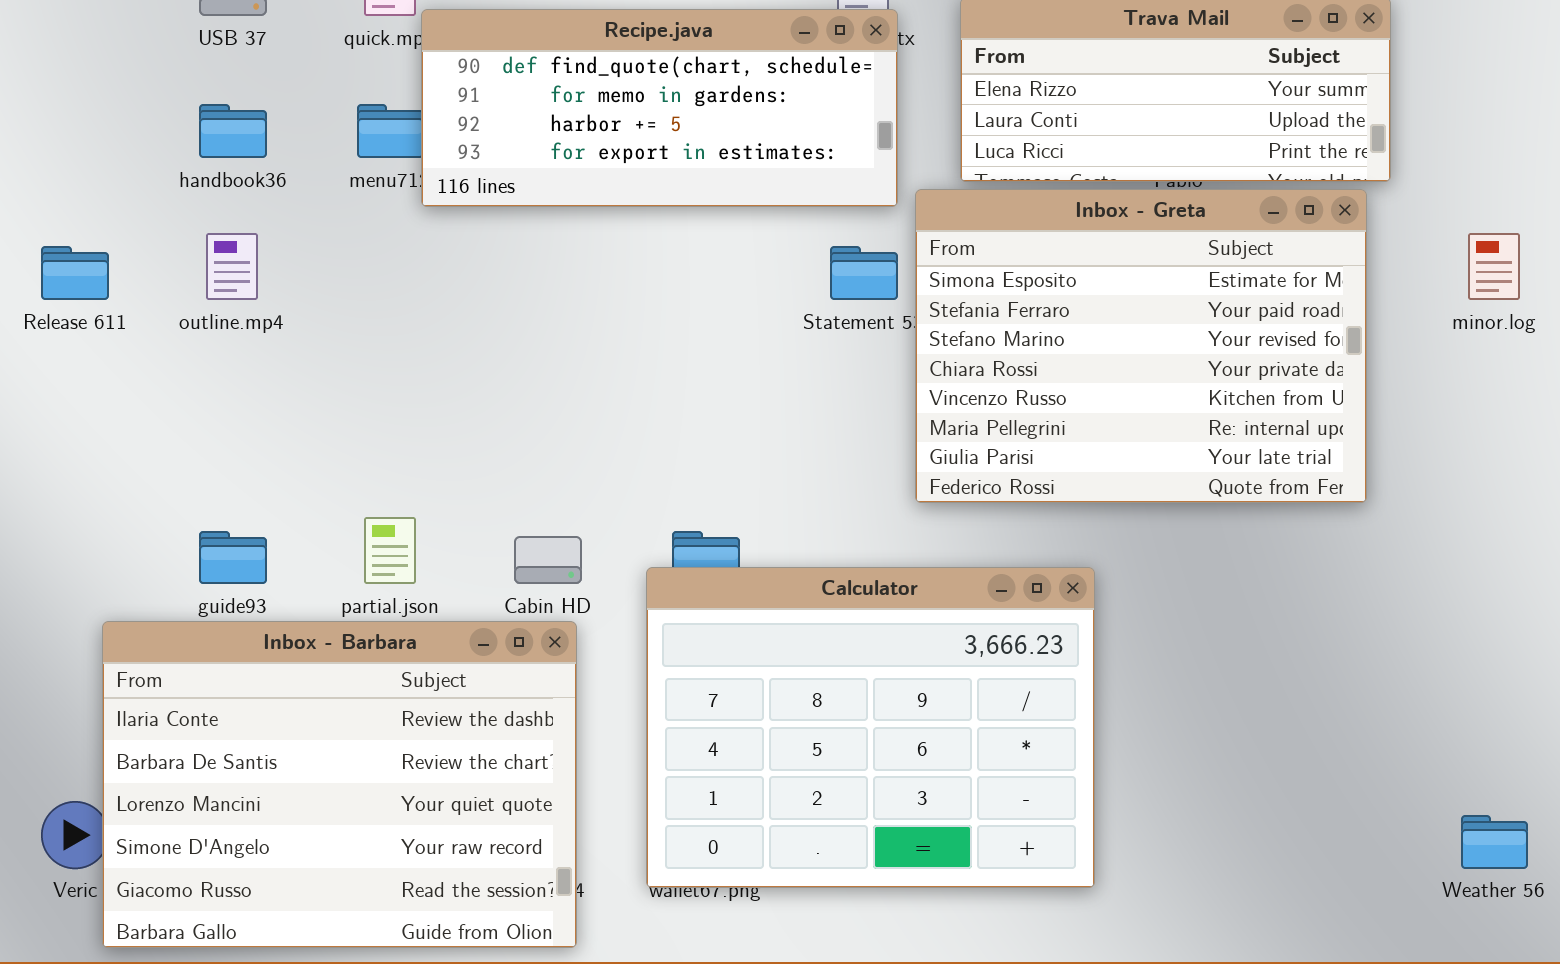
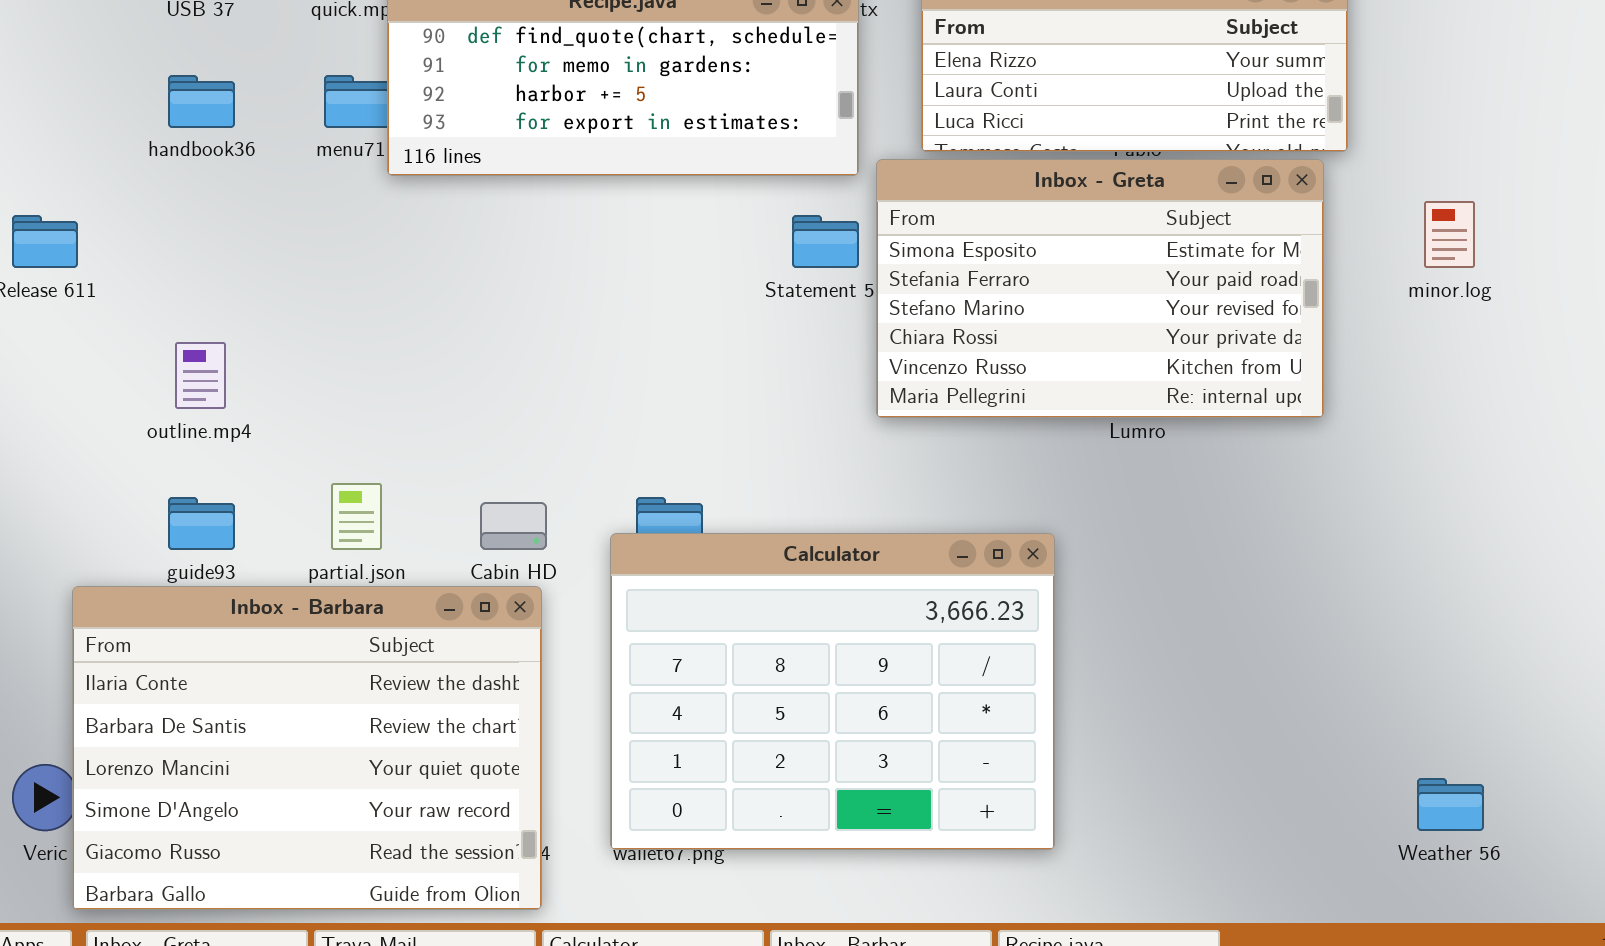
Inbox - Greta: [915,189,1367,503] -> [876,159,1324,418], resized
outline.mp4: [206,233,258,300] -> [175,342,226,409], moved

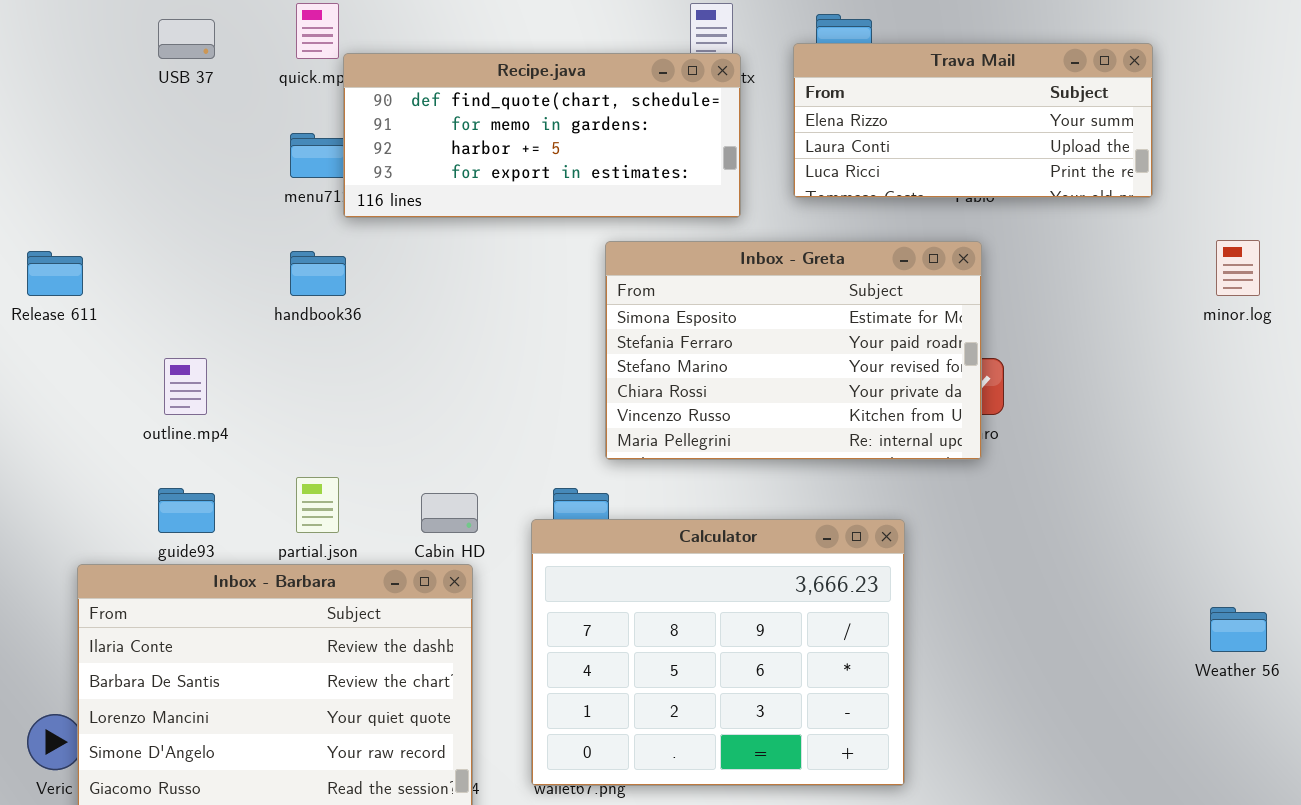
handbook36: [168,75,235,128] -> [290,251,346,296], moved
Inbox - Greta: [876,159,1324,418] -> [605,241,982,460], moved
Weather 56: [1417,778,1484,831] -> [1210,607,1267,652], moved

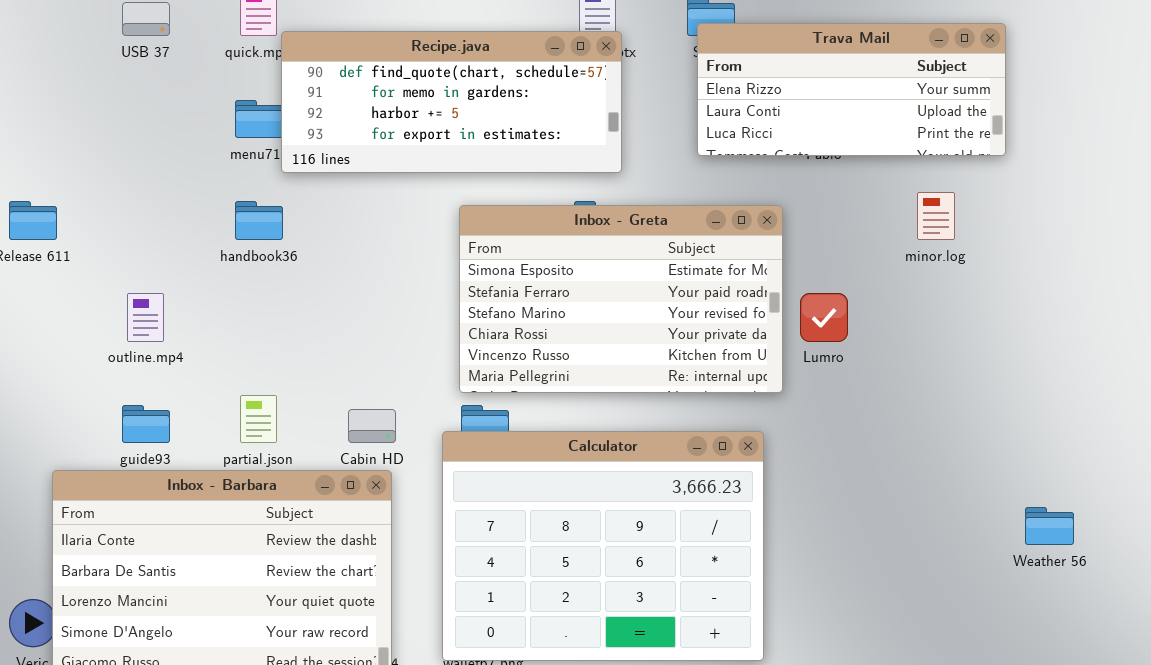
Trava Mail: [793,43,1153,198] -> [697,23,1006,156], moved
minor.log: [1216,240,1260,296] -> [917,192,955,240], moved
Inbox - Greta: [605,241,982,460] -> [459,205,783,393], moved

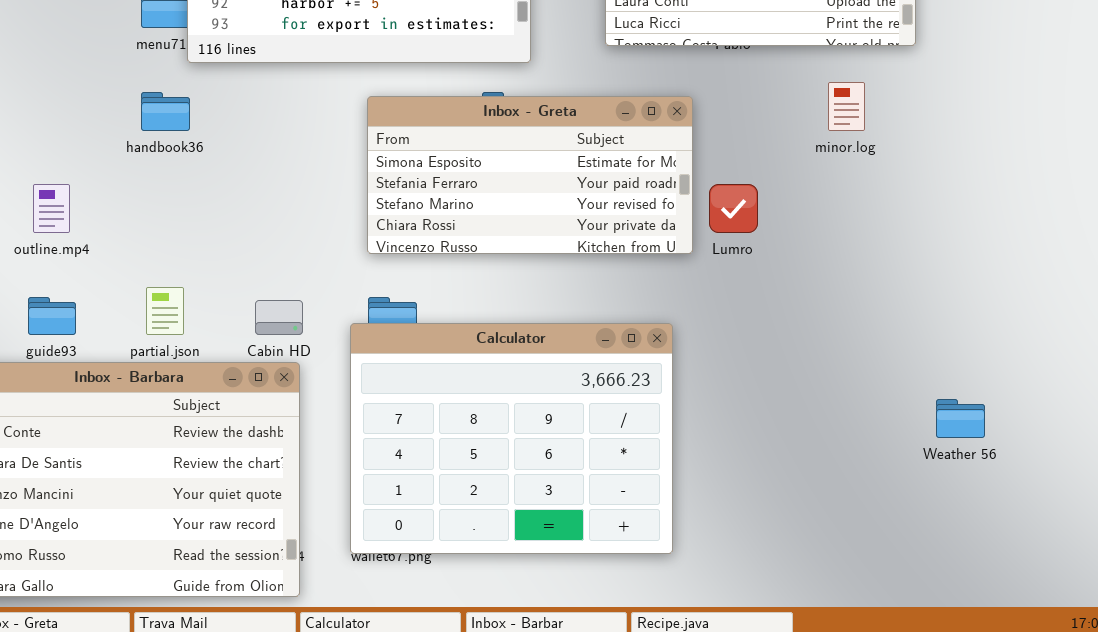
Inbox - Greta: [459,205,783,393] -> [367,96,693,254], resized

